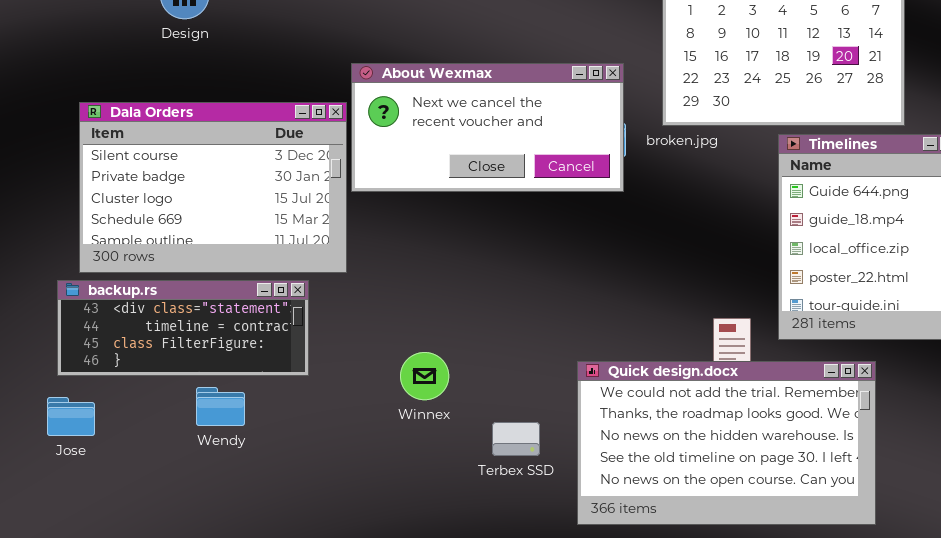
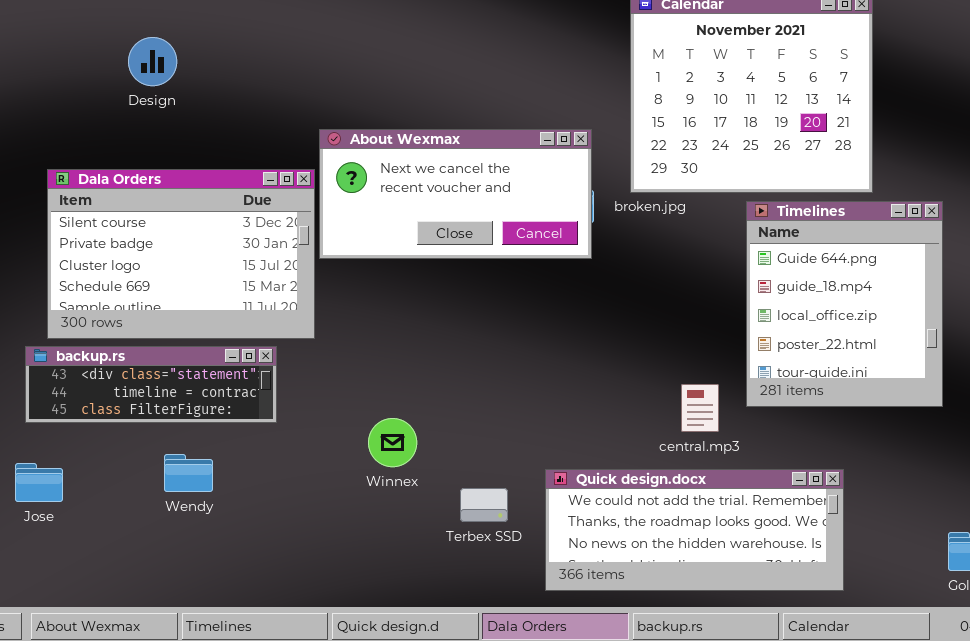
backup.rs: [57,280,309,376] -> [25,346,277,423], resized
Quick design.docx: [577,361,876,525] -> [545,469,844,591], resized

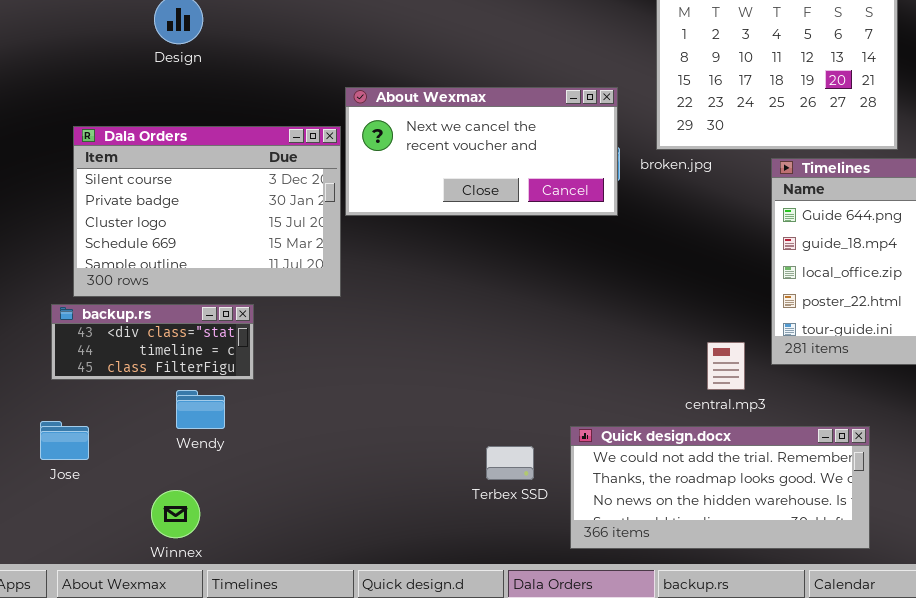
backup.rs: [25,346,277,423] -> [51,304,254,380], resized
Winnex: [368,418,417,467] -> [151,490,200,538], moved
Wendy: [164,454,213,492] -> [176,390,225,429], moved

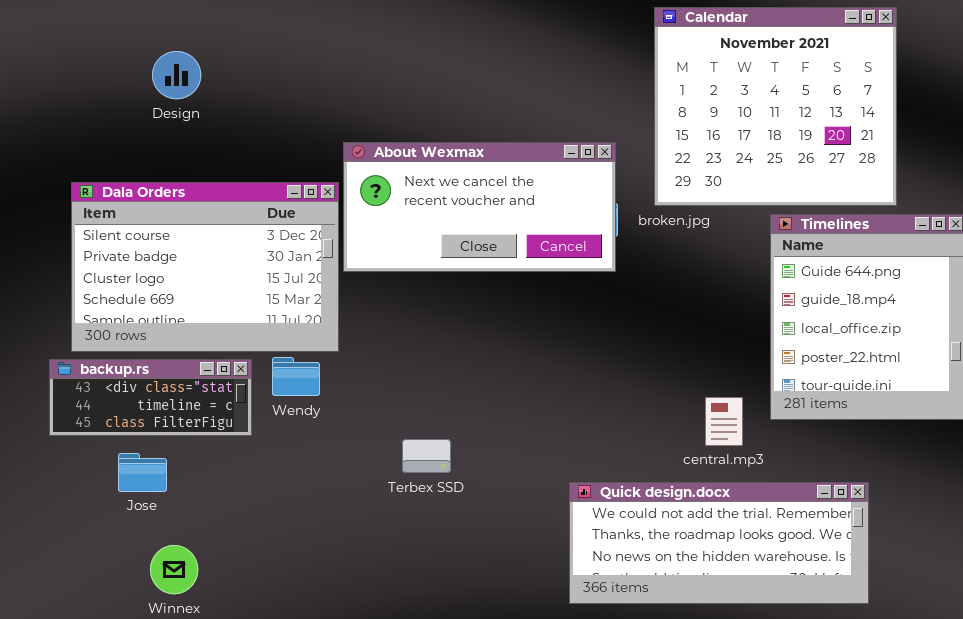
Wendy: [176,390,225,429] -> [272,357,320,396], moved
Jose: [40,421,89,460] -> [118,453,167,492], moved
Terbex SSD: [486,446,534,480] -> [402,439,451,473], moved

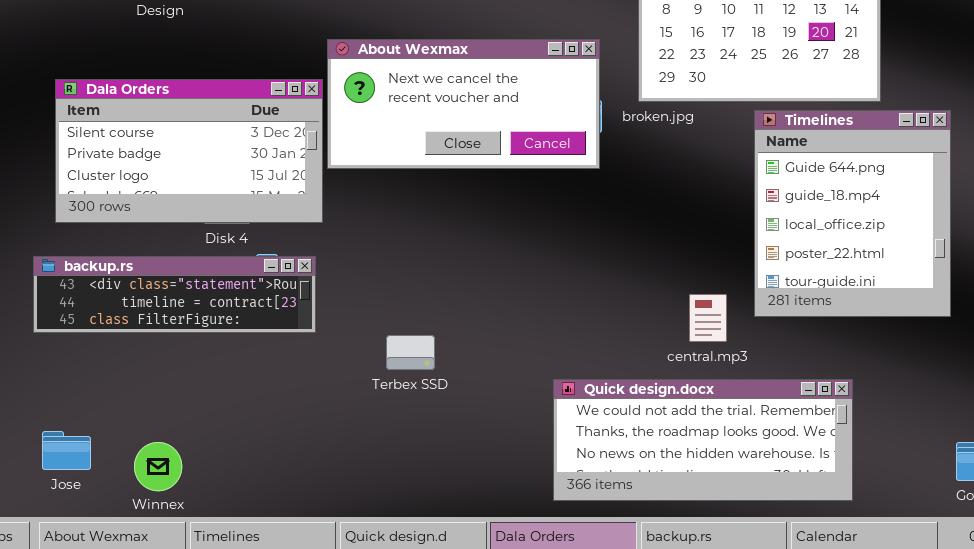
Dala Orders: [71,182,339,352] -> [55,79,323,223], resized
backup.rs: [49,359,252,436] -> [33,256,316,333], resized
Jose: [118,453,167,492] -> [42,431,91,470], moved

